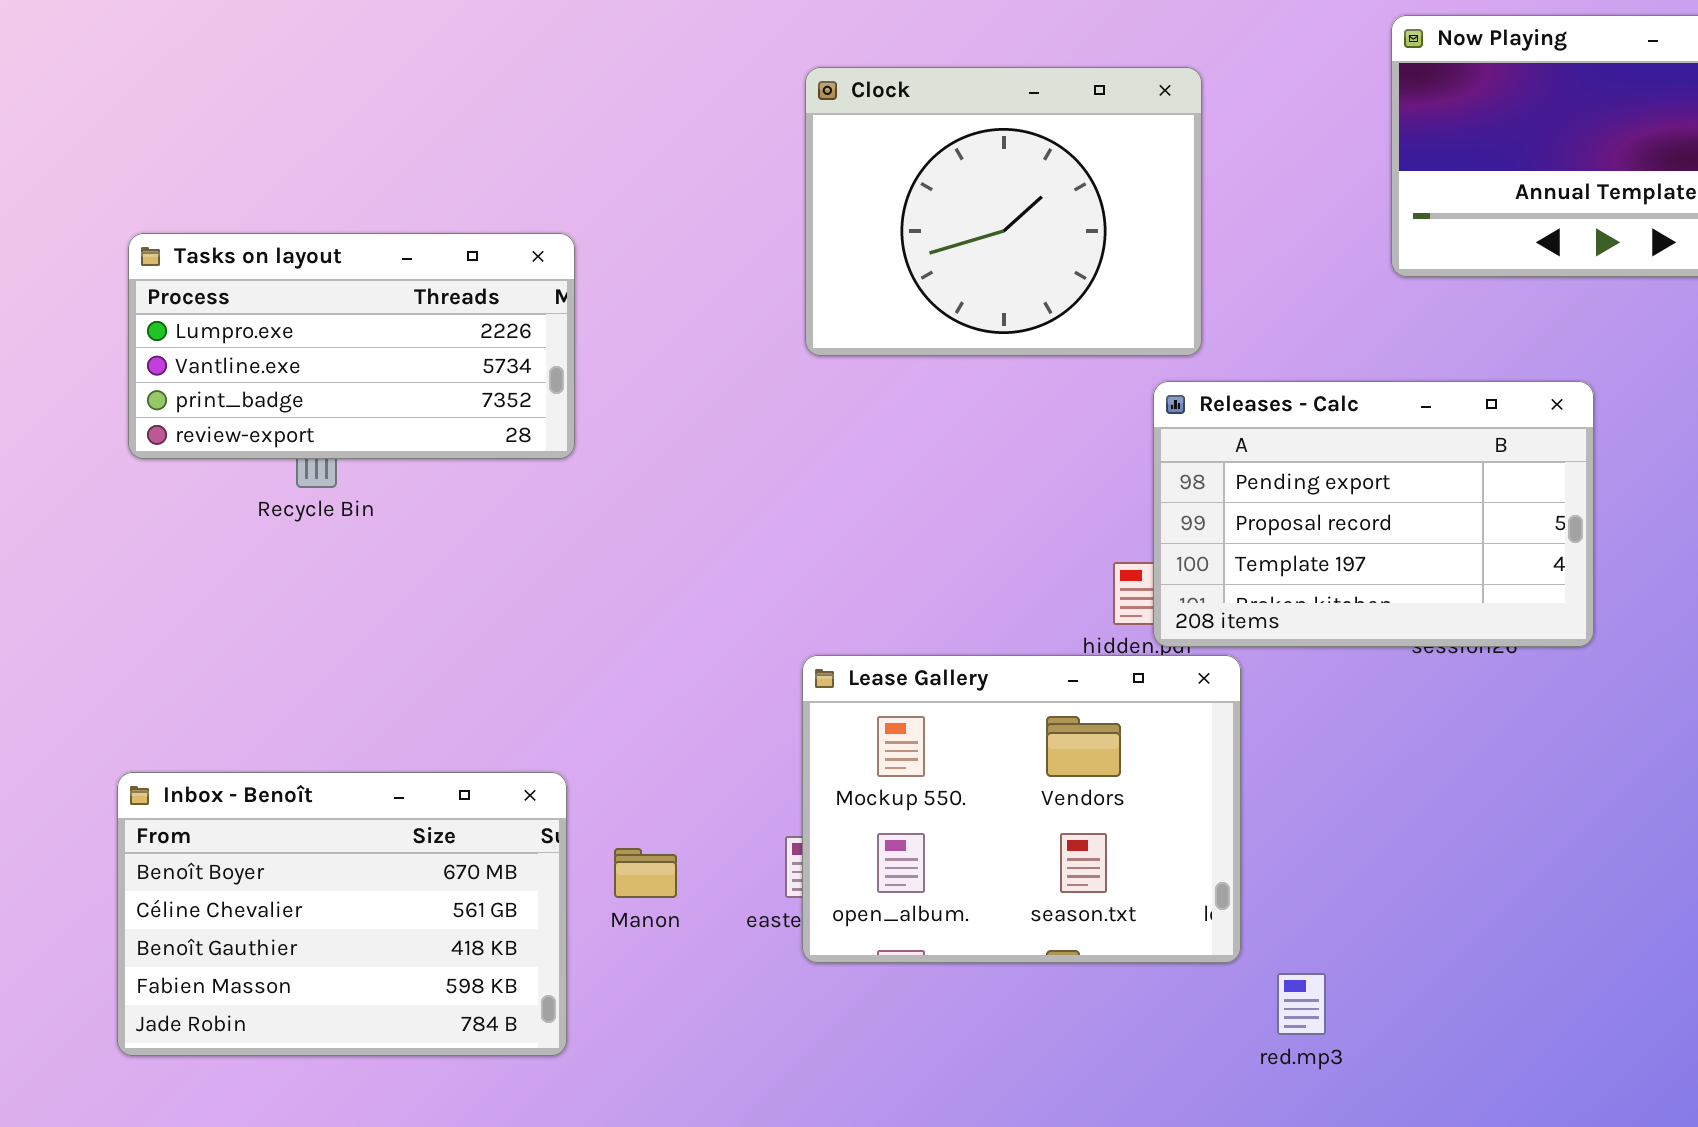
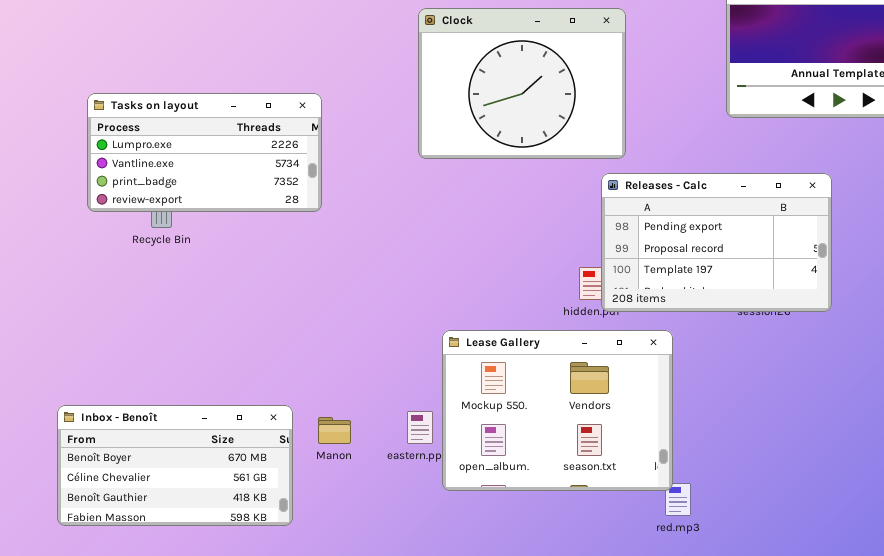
Tasks on layout: [128,233,575,459] -> [87,93,322,212], moved
Lease Gallery: [802,655,1241,963] -> [442,330,673,491], moved
Inbox - Benoît: [117,772,567,1056] -> [57,405,293,526], resized

